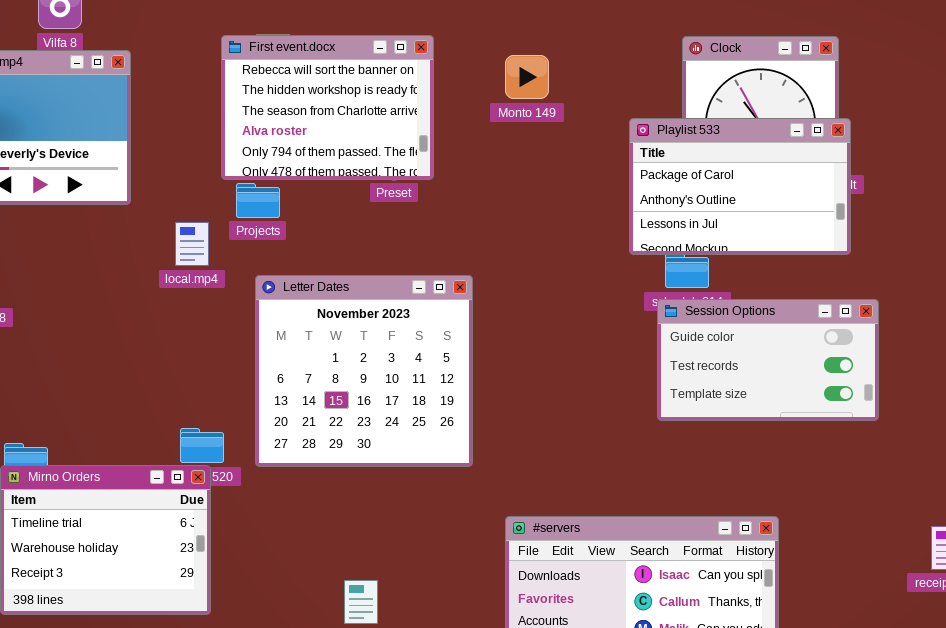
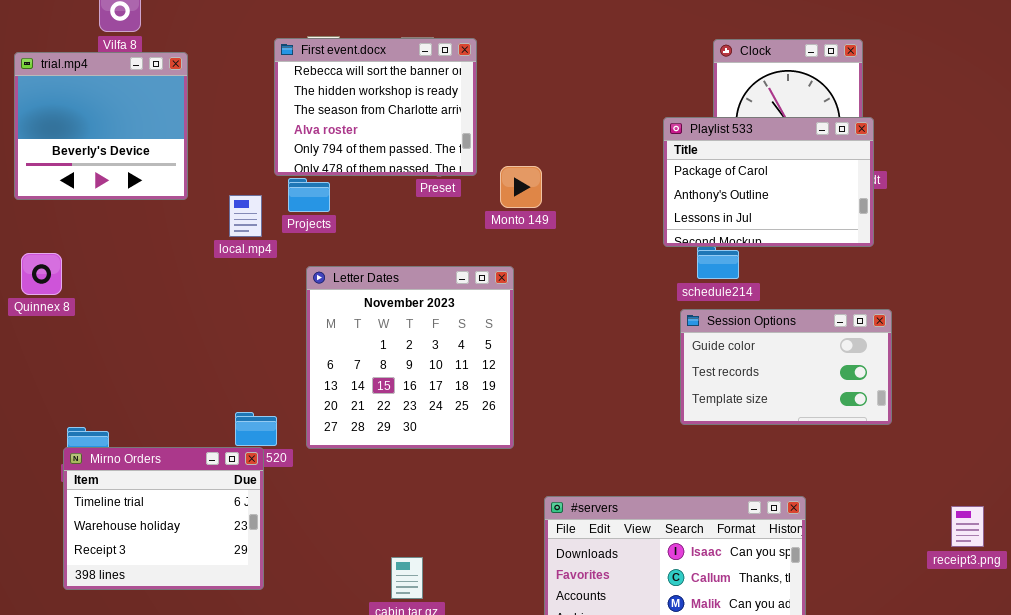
Monto 149: [505,55,549,99] -> [500,166,542,208], moved
local.mp4: [175,222,209,266] -> [229,195,262,237], moved
Session Options: [657,299,879,421] -> [680,309,892,425], moved

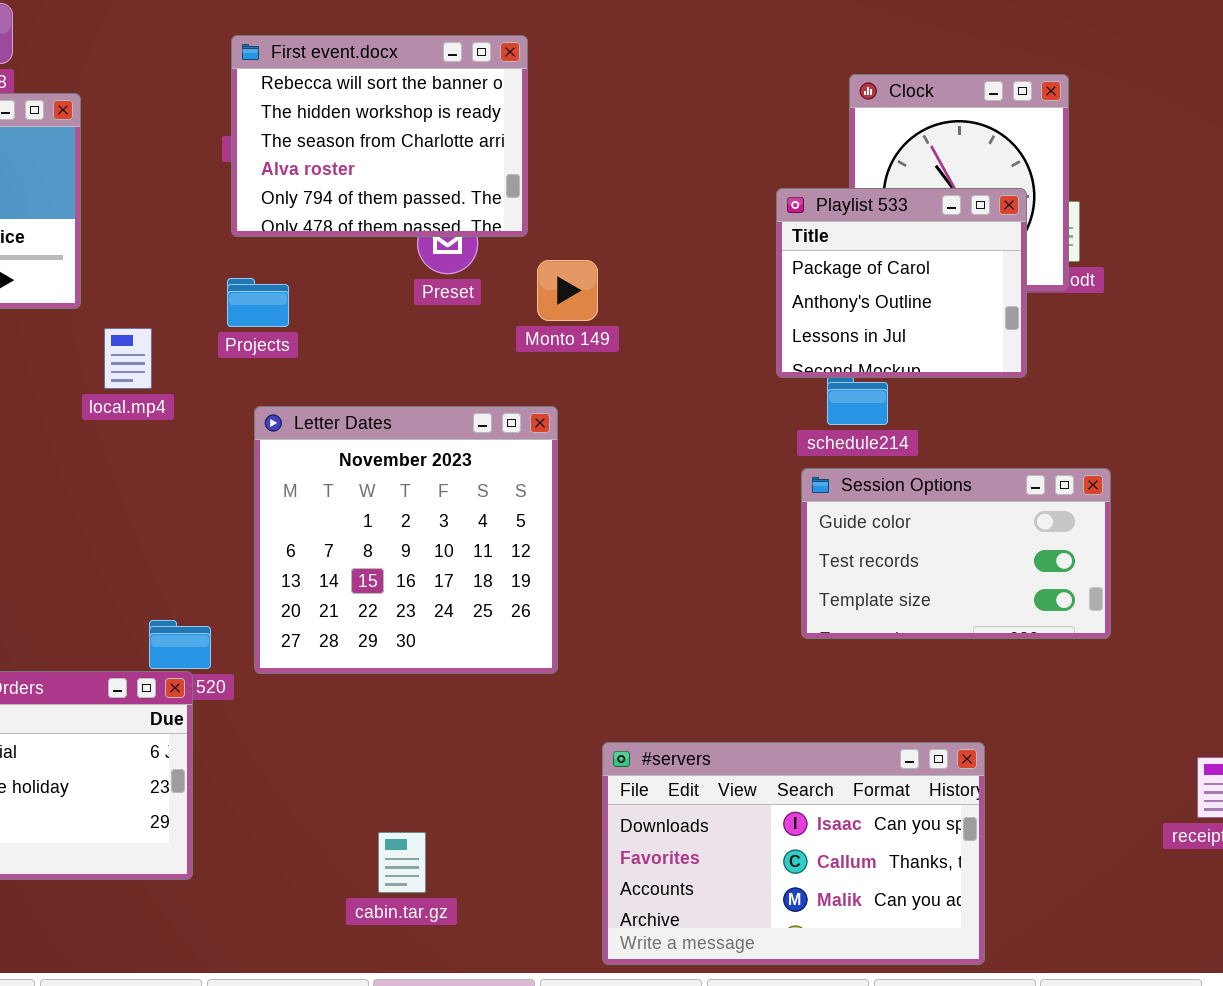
First event.docx: [274,38,477,176] -> [231,35,528,237], moved
Playlist 533: [663,117,874,247] -> [776,188,1027,378], resized
local.mp4: [229,195,262,237] -> [104,328,152,389], moved

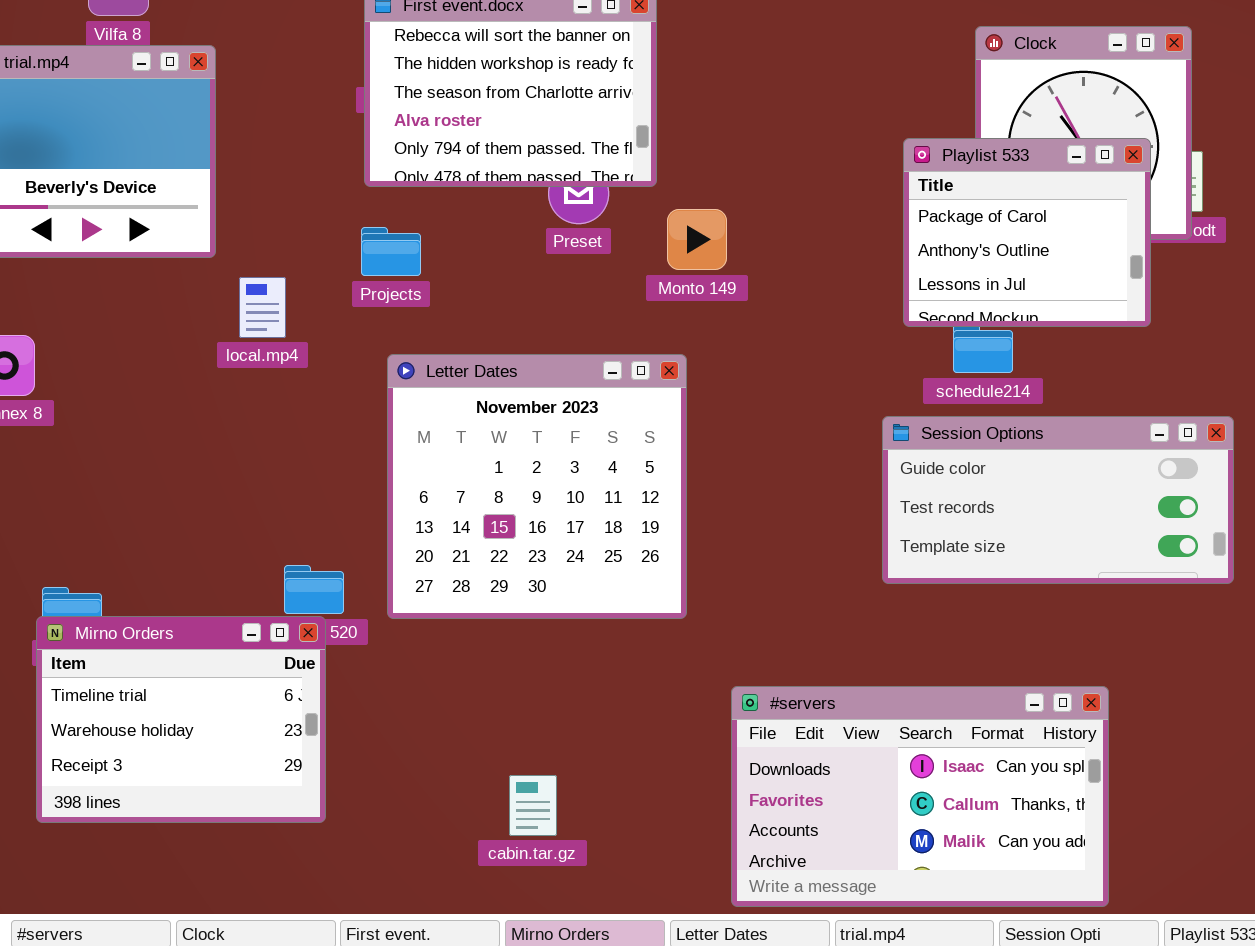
Session Options: [801,468,1111,639] -> [882,416,1234,584], resized

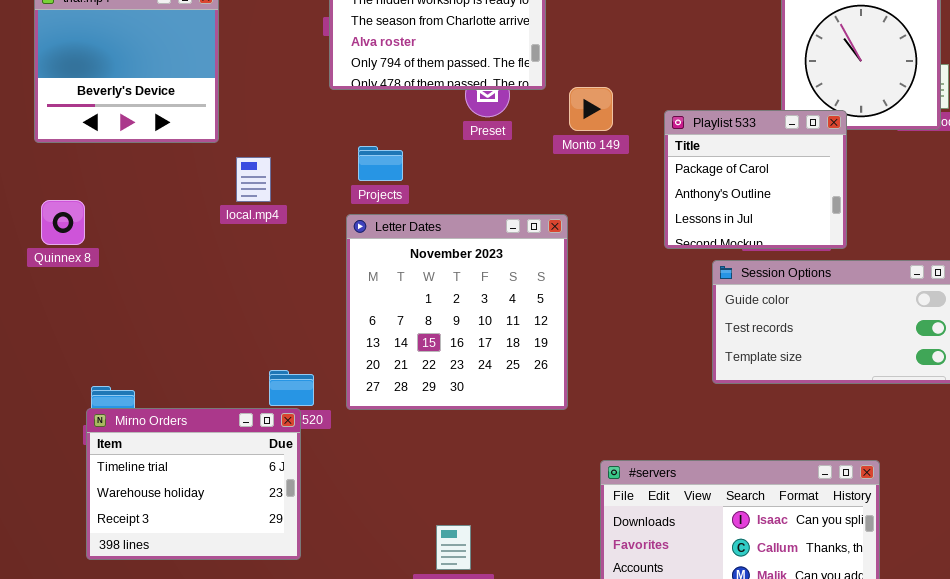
Playlist 533: [903,138,1151,327] -> [664,110,847,249], moved
Monto 149: [667,209,727,270] -> [569,87,613,131], moved
Projects: [361,227,421,276] -> [358,146,403,181], moved

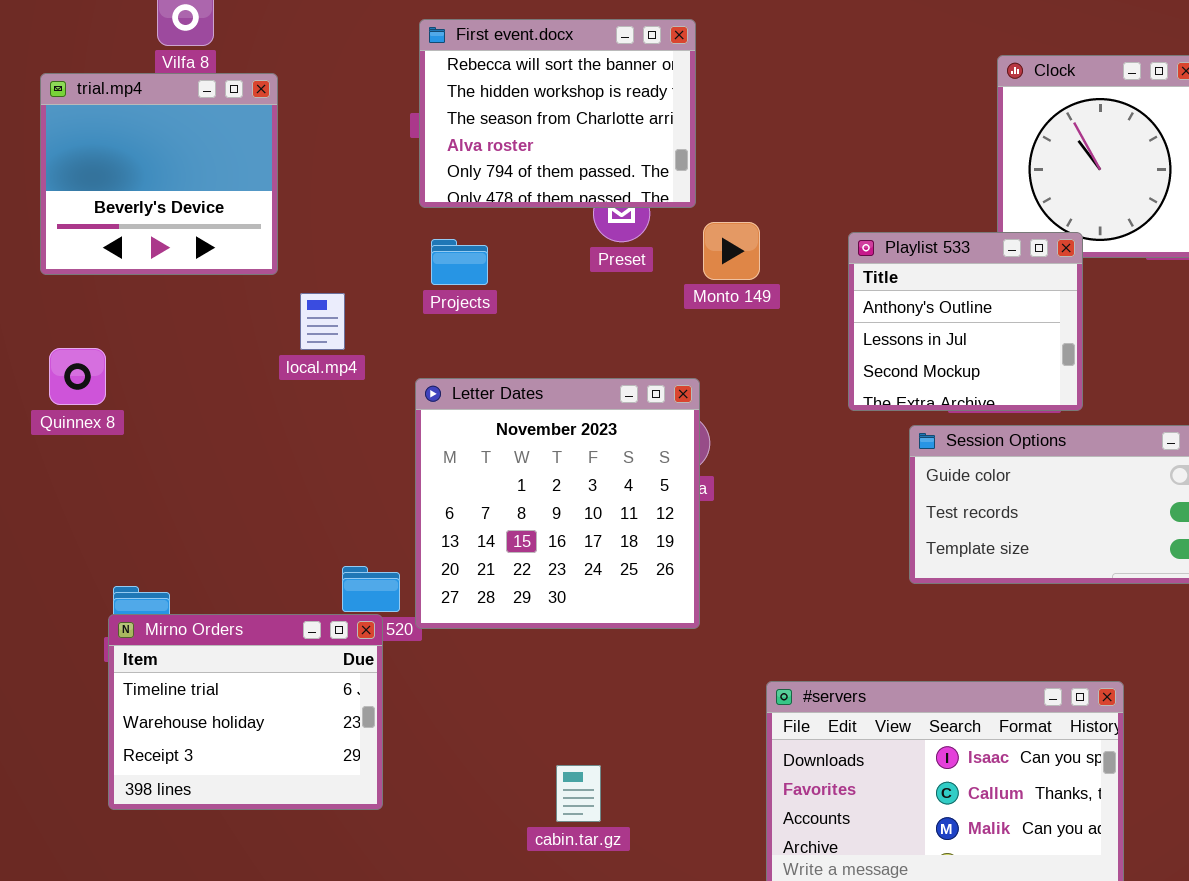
Monto 149: [569,87,613,131] -> [703,222,760,280], moved
Playlist 533: [664,110,847,249] -> [848,232,1083,411], scrolled down 1 row
Projects: [358,146,403,181] -> [431,239,488,285], moved
Letter Dates: [346,214,568,410] -> [415,378,700,629], moved

